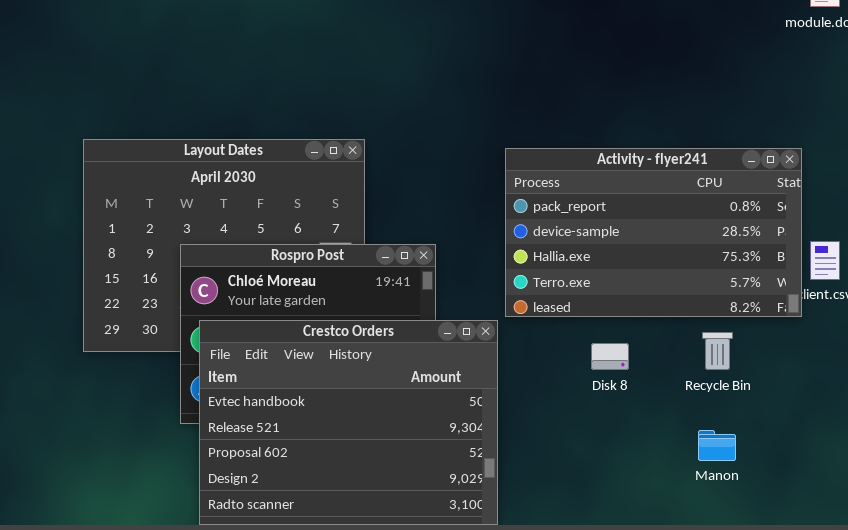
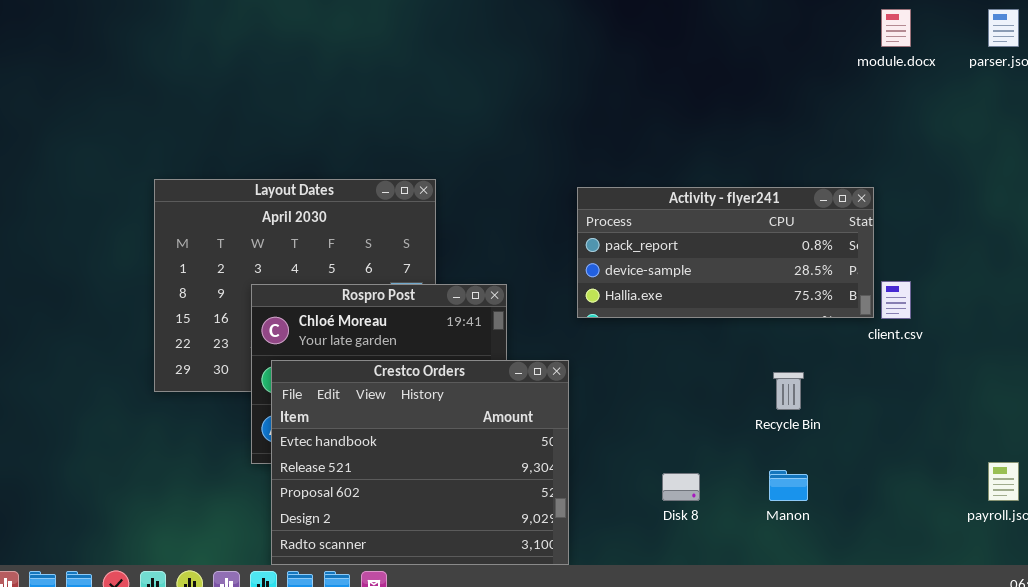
Activity - flyer241: [505,148,802,317] -> [577,187,874,318], resized
Disk 8: [591,343,629,370] -> [662,473,700,501], moved

